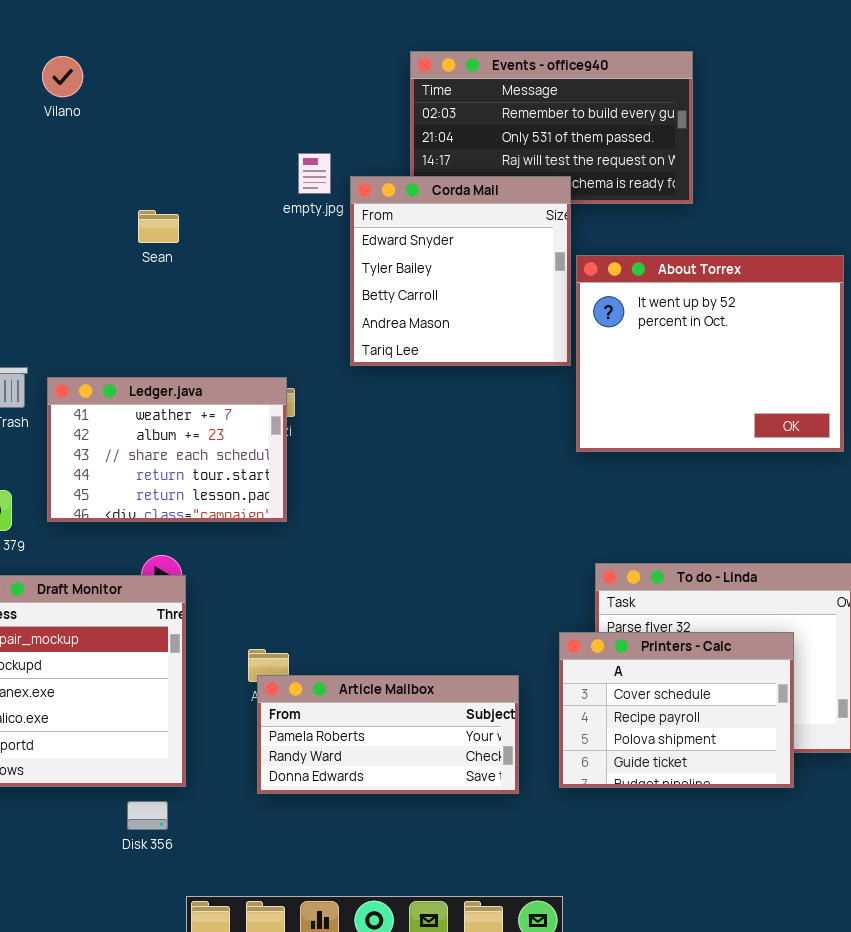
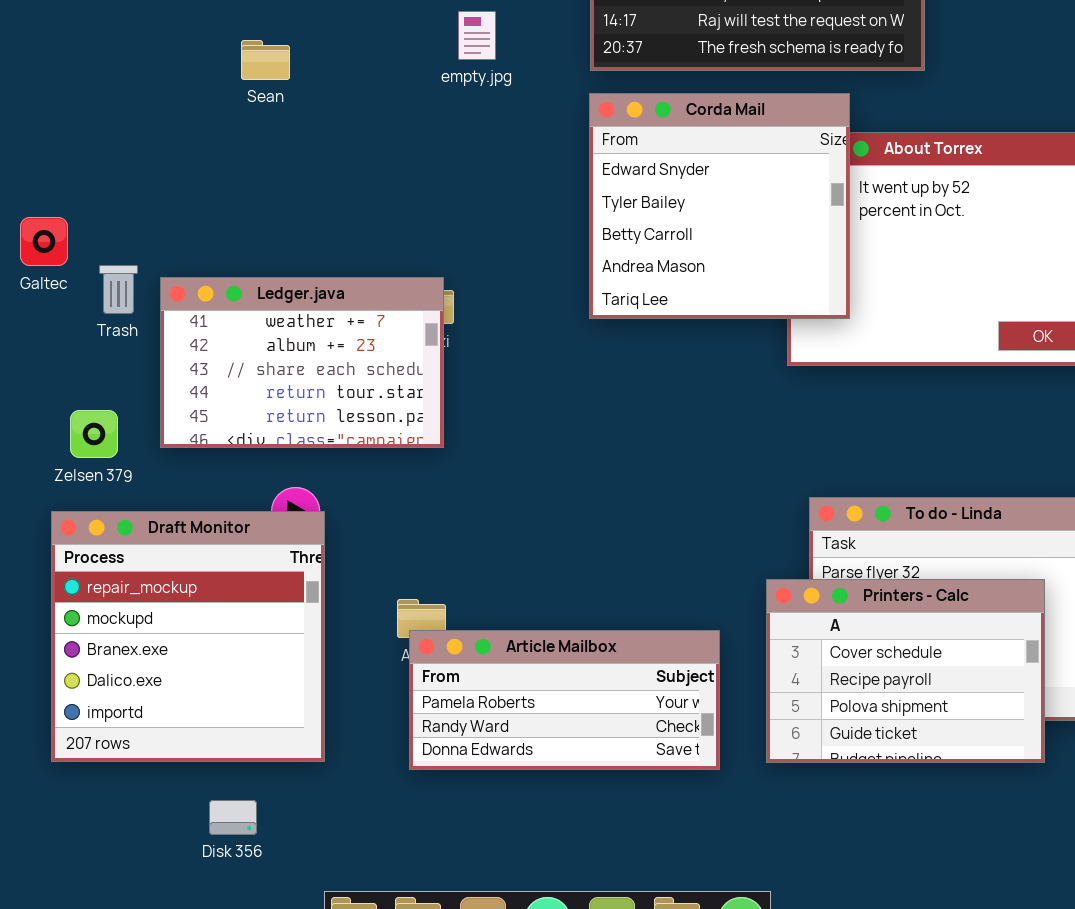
Corda Mail: [350,176,571,366] -> [589,93,850,319], moved
Sean: [138,210,179,243] -> [241,40,290,80], moved
Disk 356: [127,801,168,830] -> [209,800,257,835], moved

